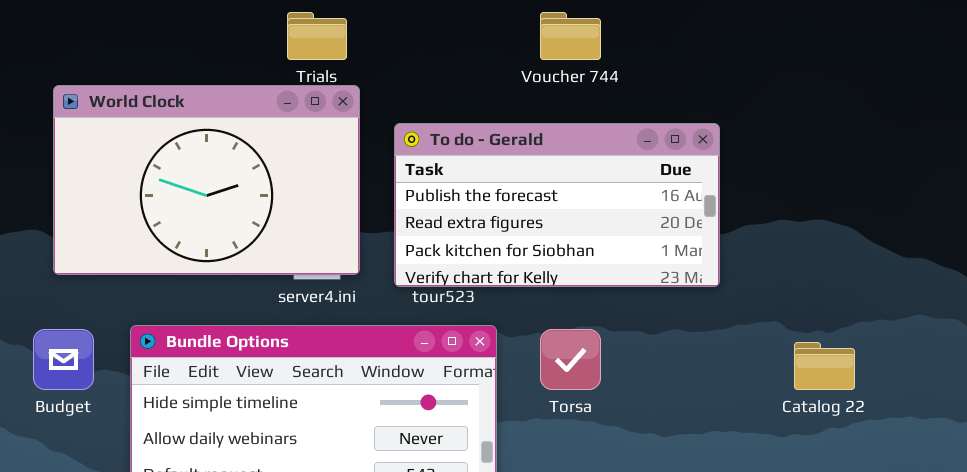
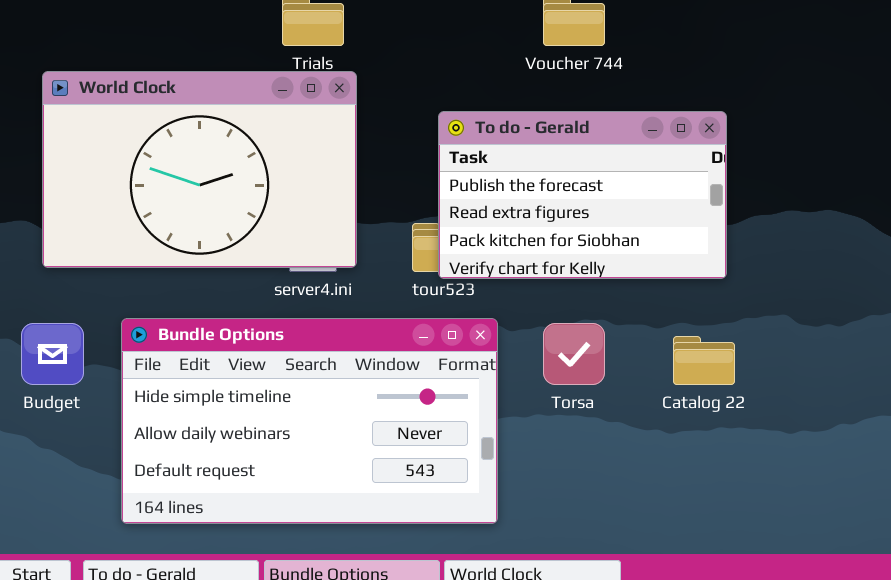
To do - Gerald: [394,123,720,287] -> [438,111,727,279], resized
Catalog 22: [794,342,855,390] -> [673,336,735,385], moved

